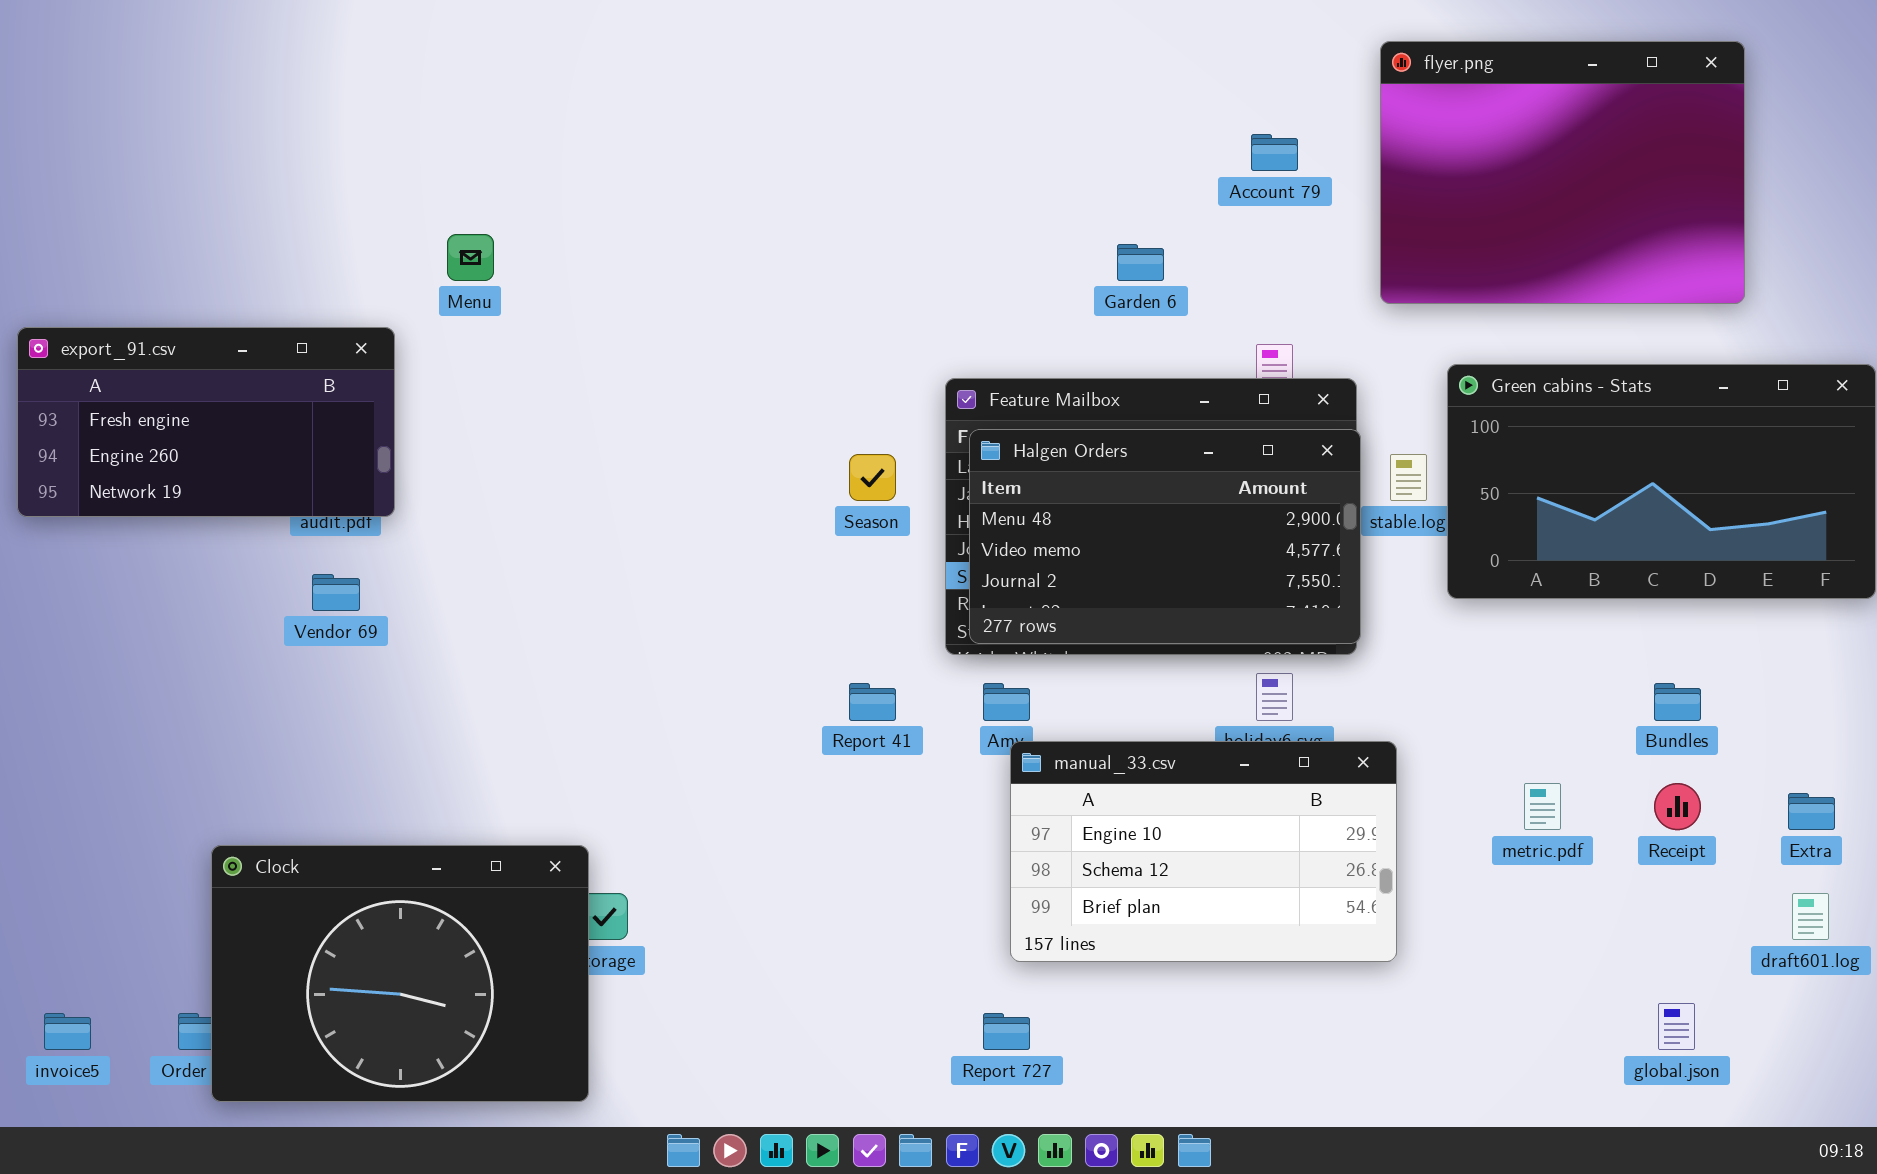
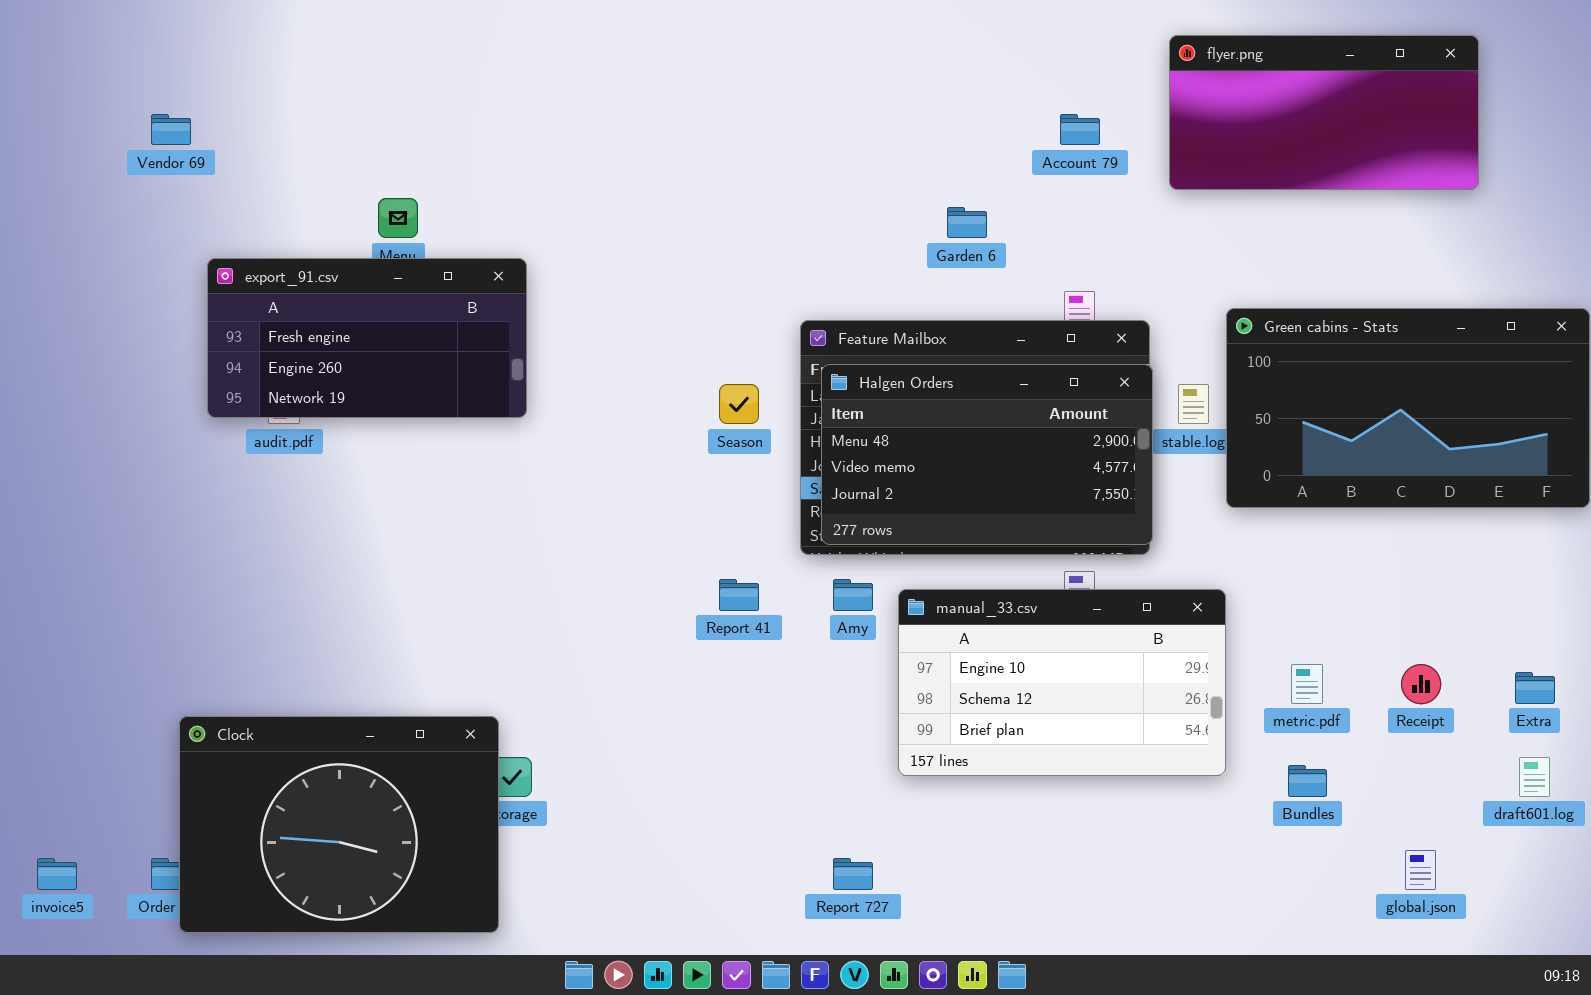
flyer.png: [1380,41,1745,304] -> [1169,35,1479,190], resized
export_91.csv: [17,327,395,517] -> [207,258,527,418], moved
Vendor 69: [312,574,360,611] -> [151,114,191,145], moved
Bundles: [1654,683,1701,721] -> [1288,765,1327,797], moved
manual_33.csv: [1010,741,1397,962] -> [898,589,1226,776], moved

